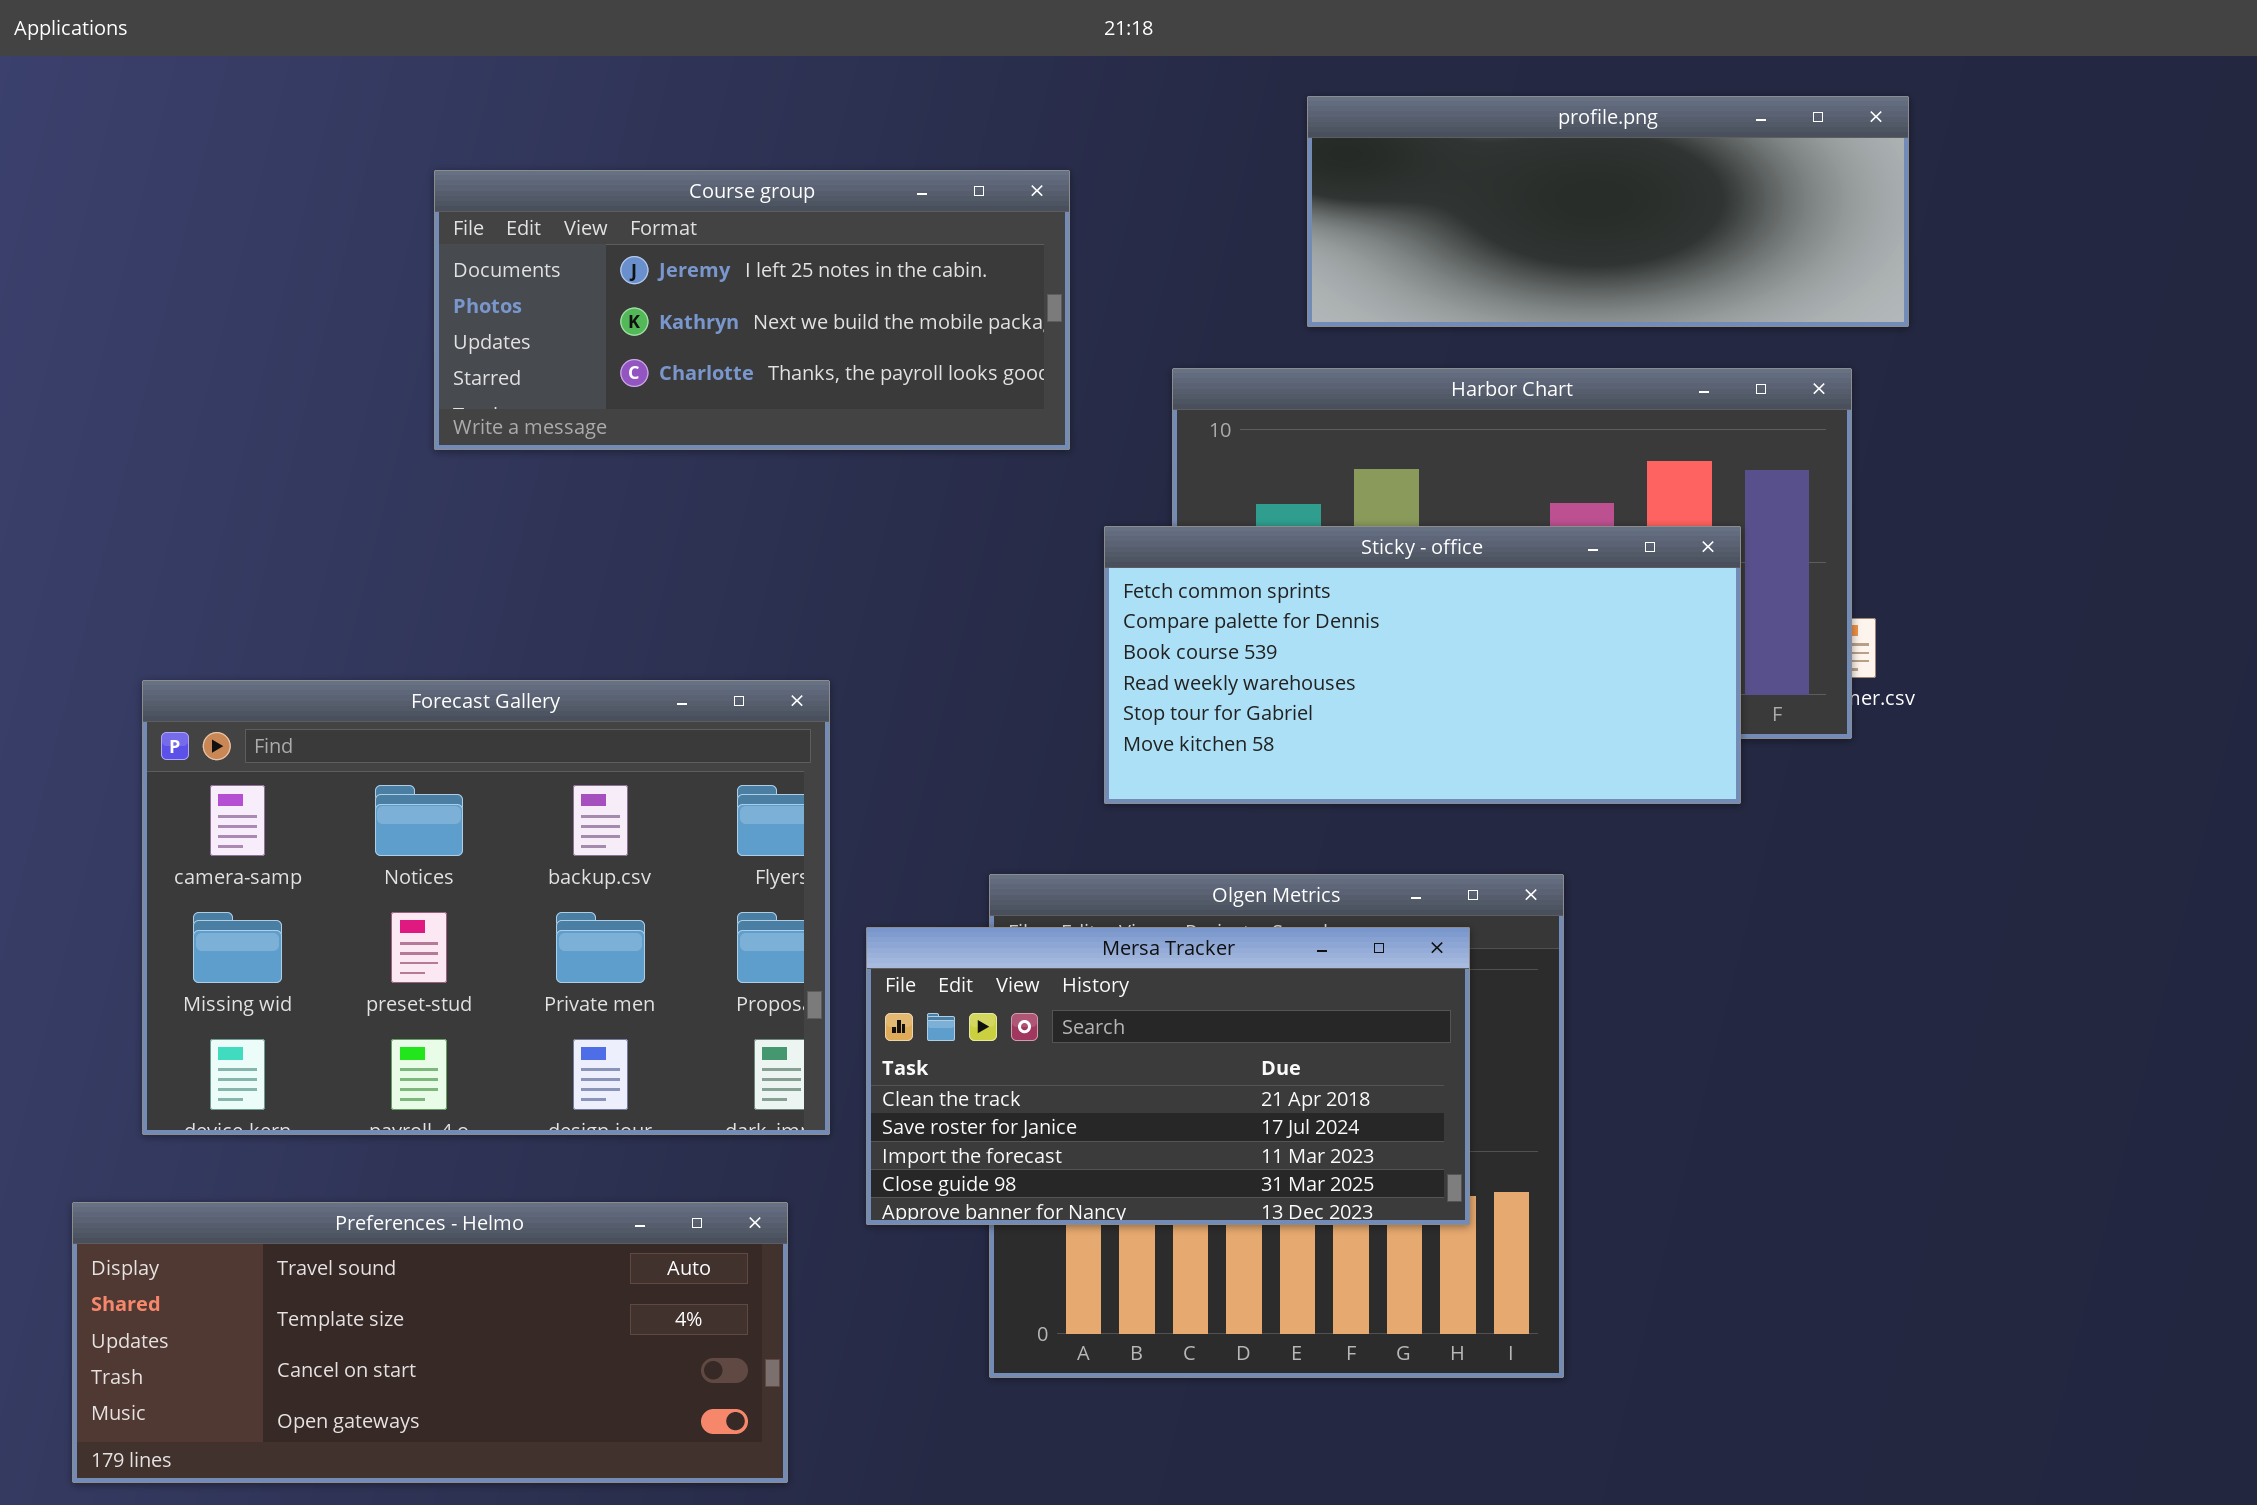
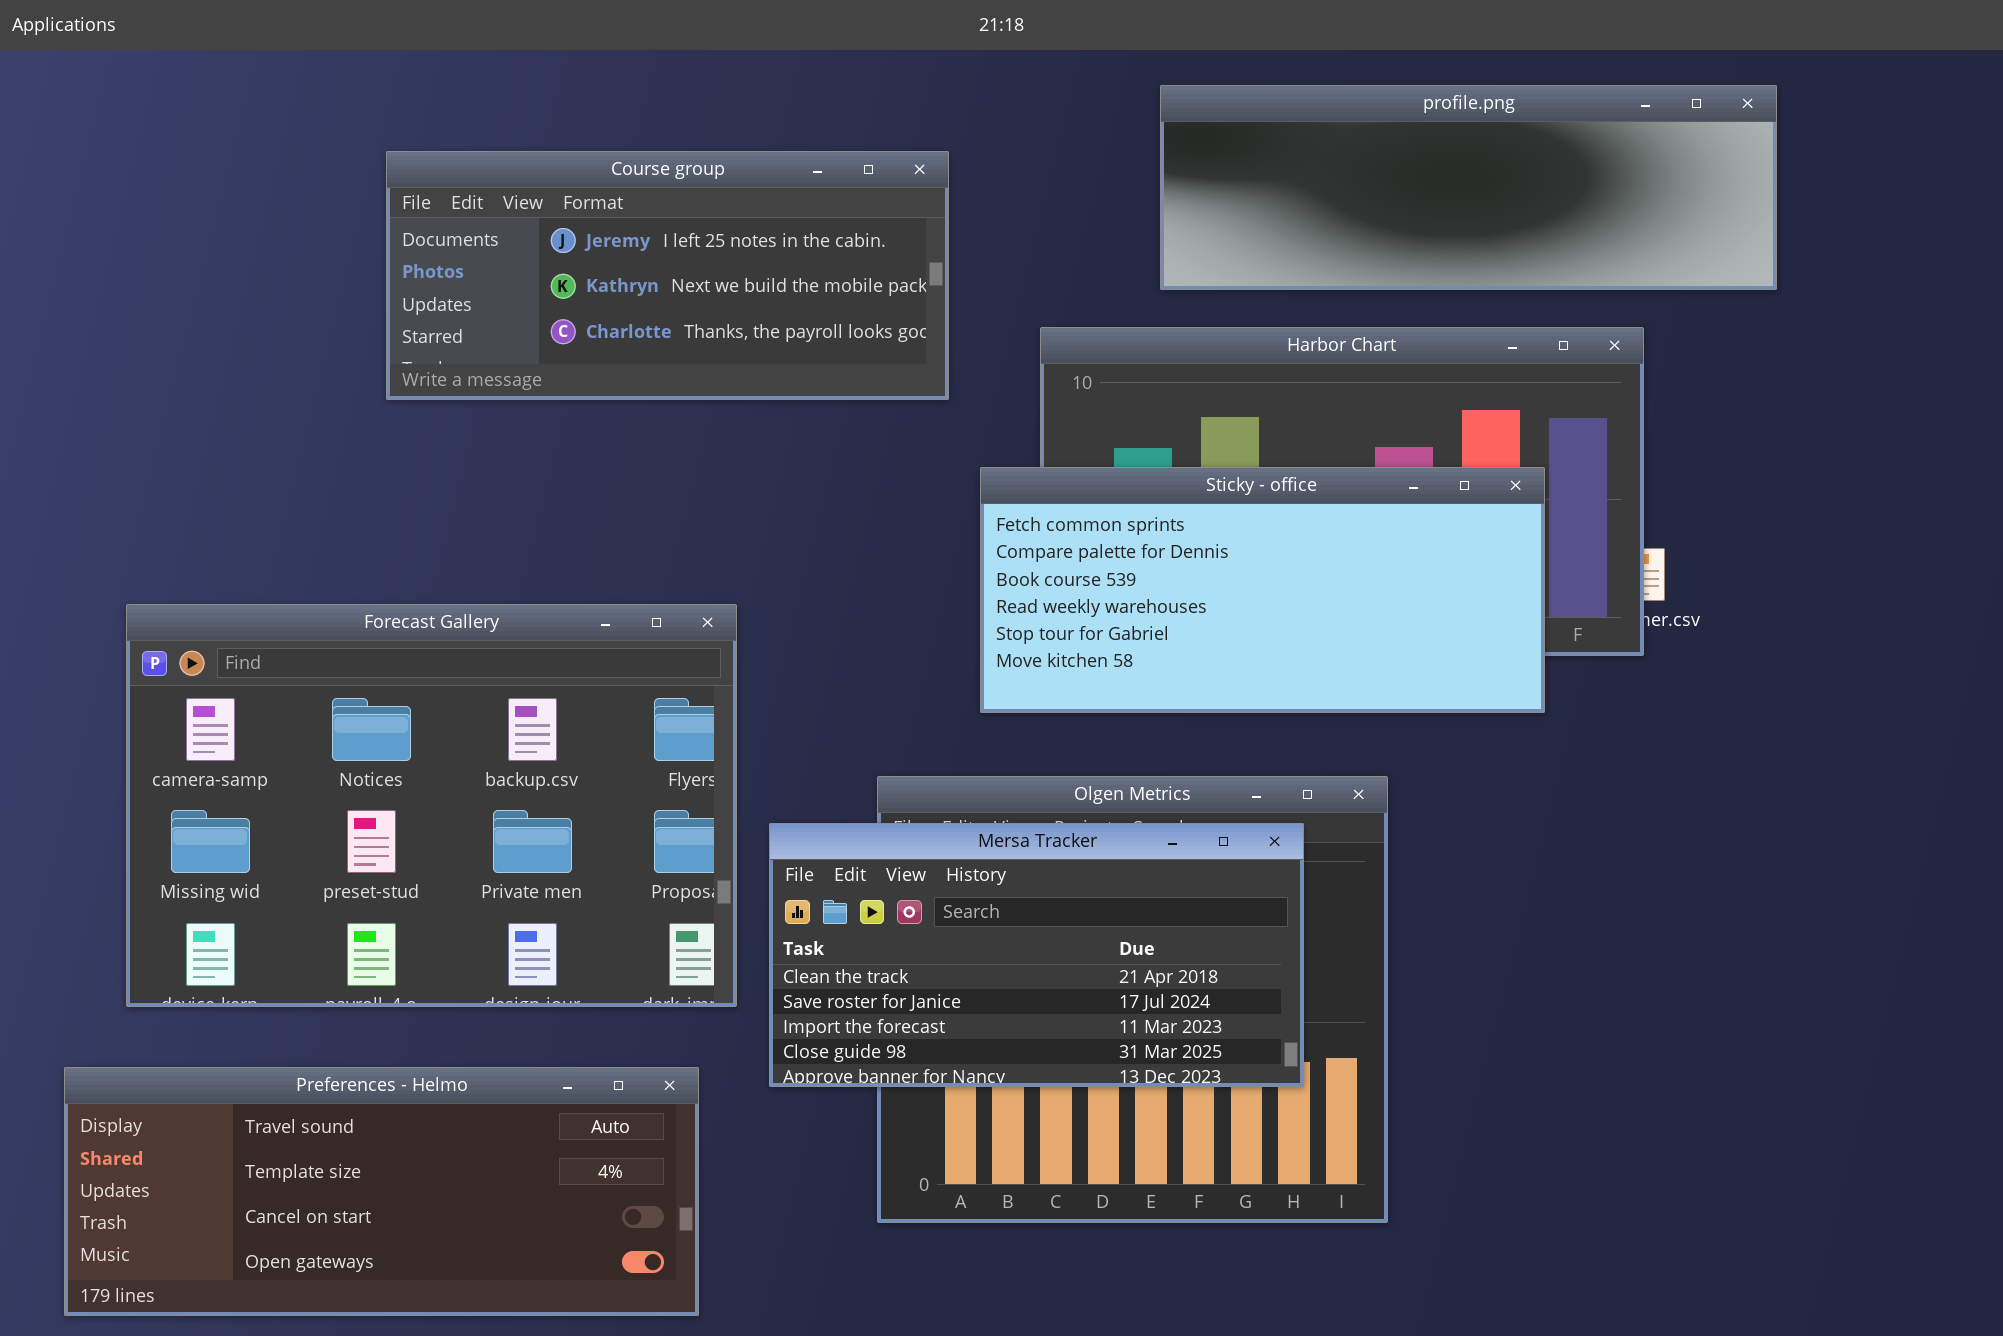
profile.png: [1307,96,1909,327] -> [1160,85,1777,290], resized

